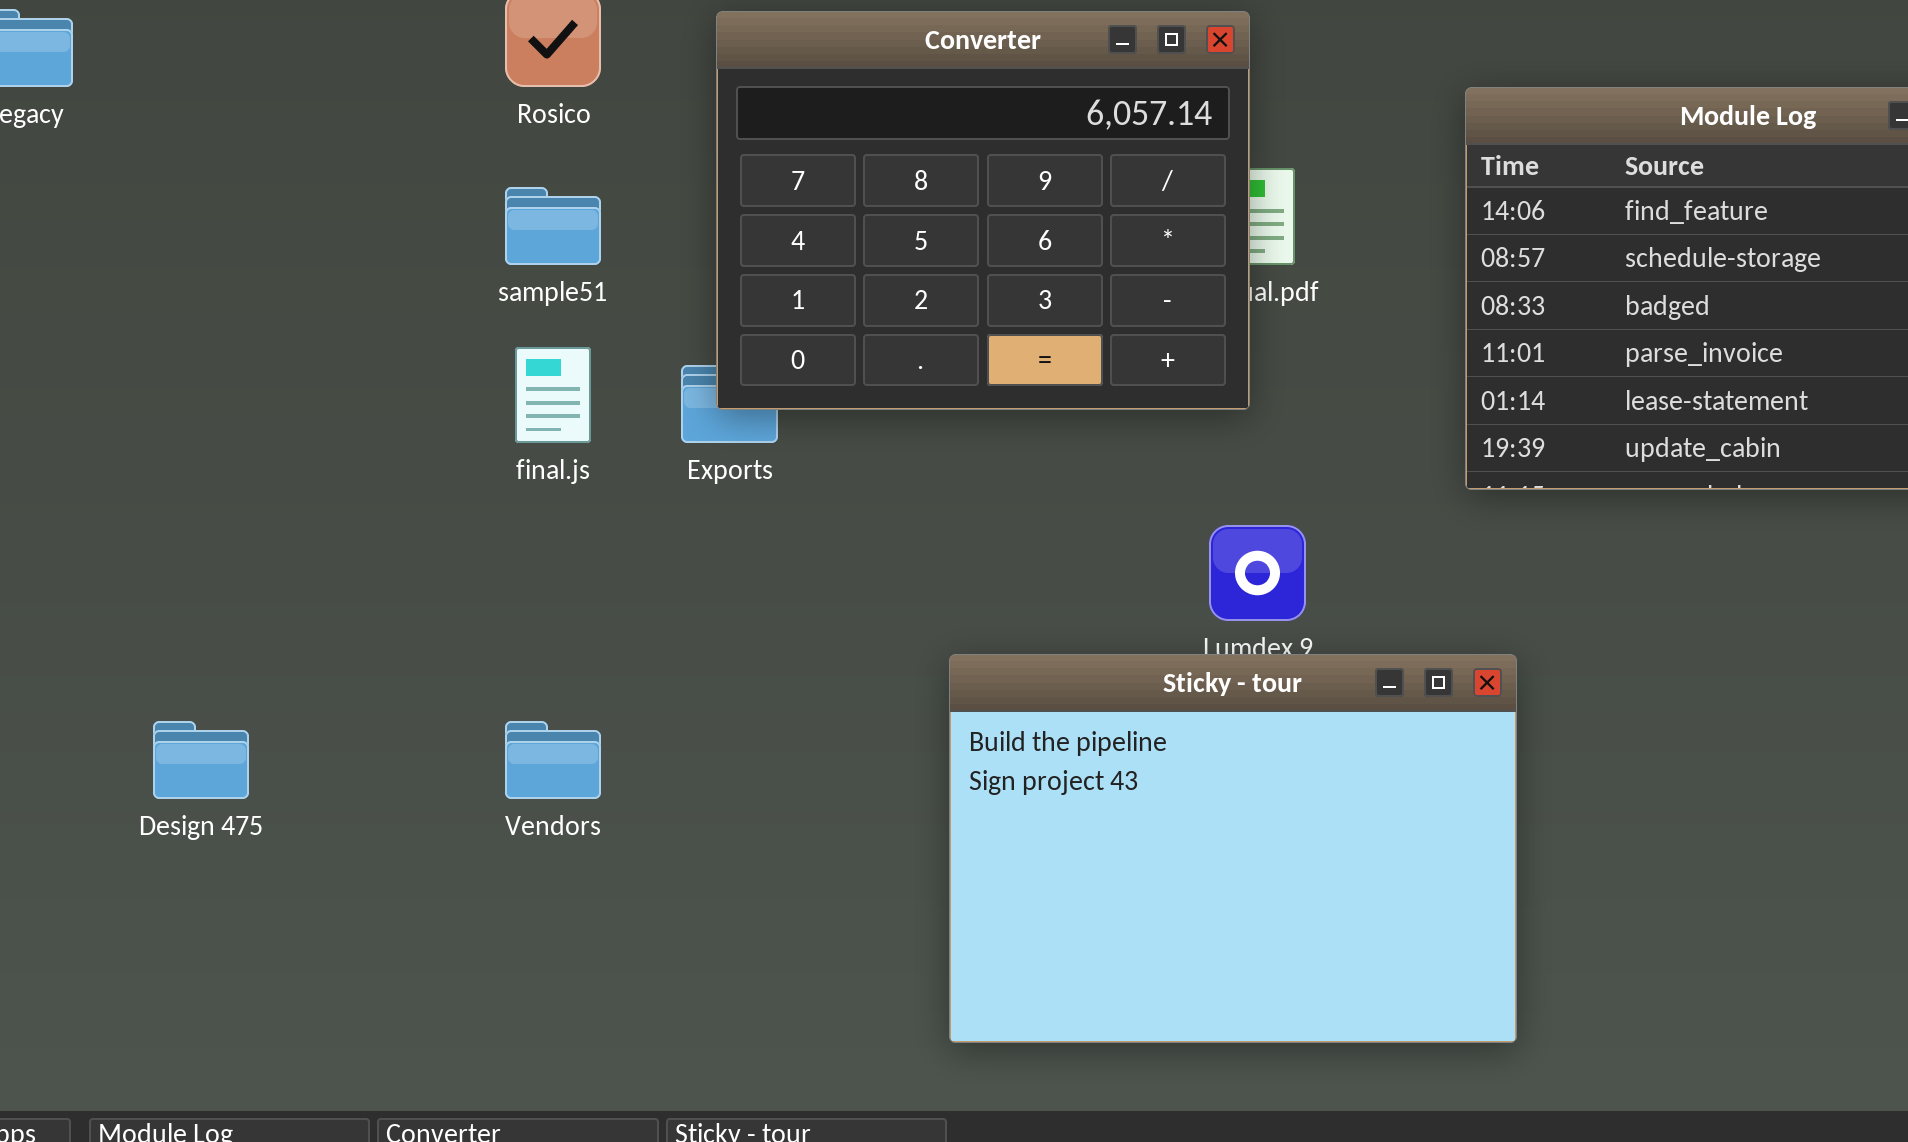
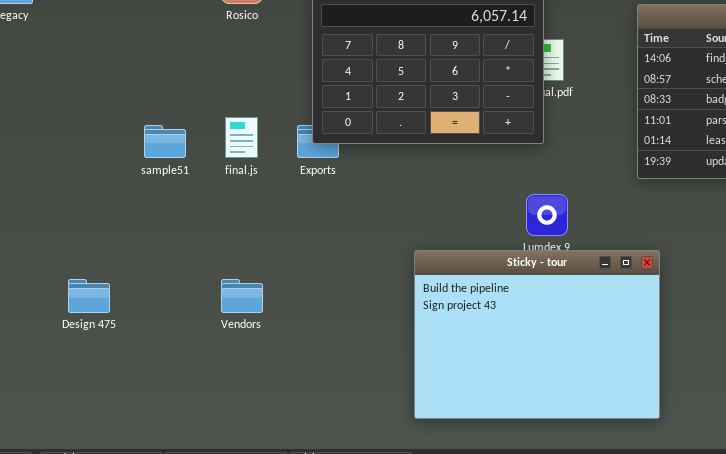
sample51: [505,187,601,265] -> [144,125,186,158], moved

